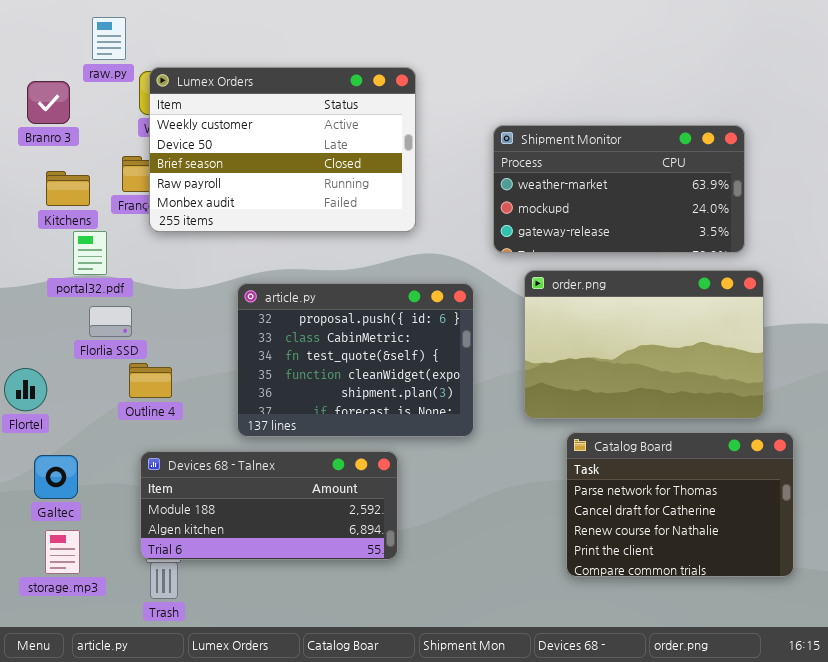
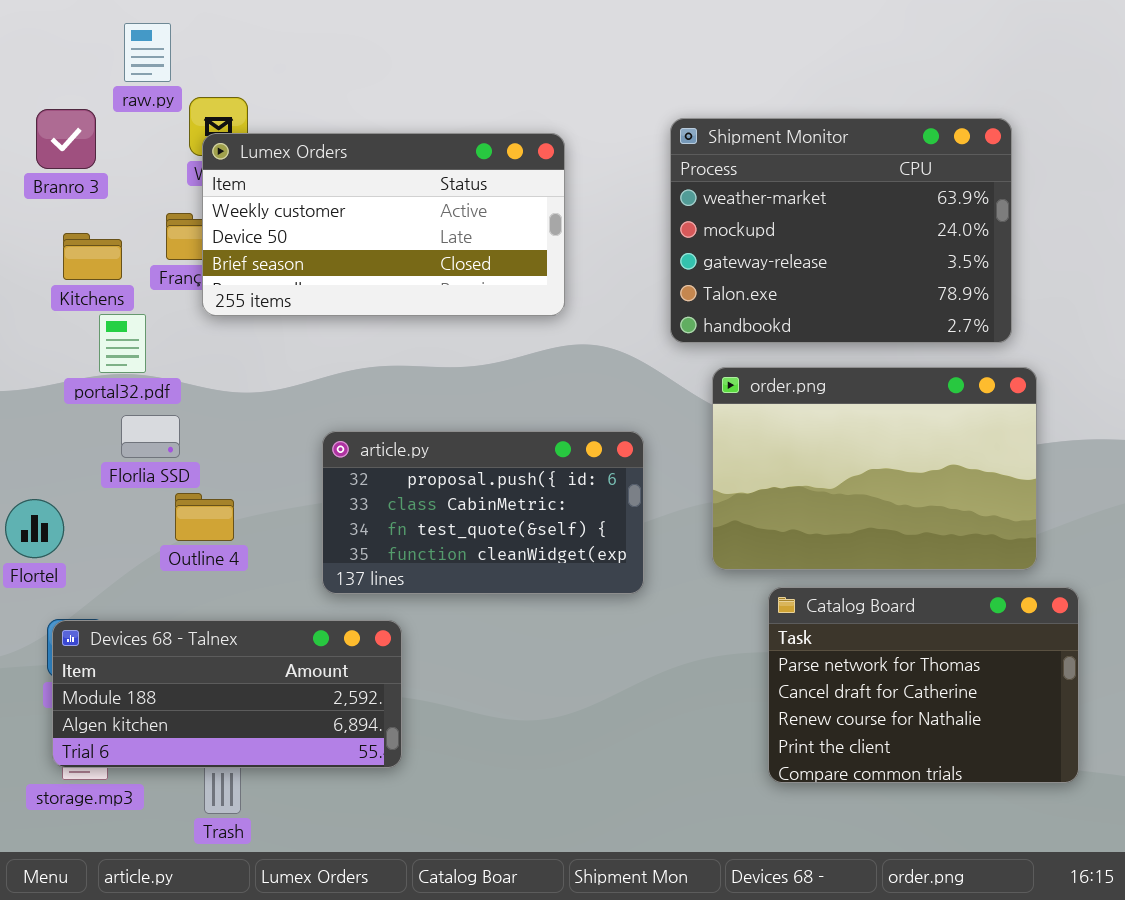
Lumex Orders: [149,67,416,232] -> [202,133,565,316], resized
Shipment Monitor: [493,125,745,253] -> [670,118,1012,343], resized
article.py: [237,283,474,437] -> [322,431,644,594], resized
Devices 68 - Talnex: [140,451,398,560] -> [52,620,402,768], moved

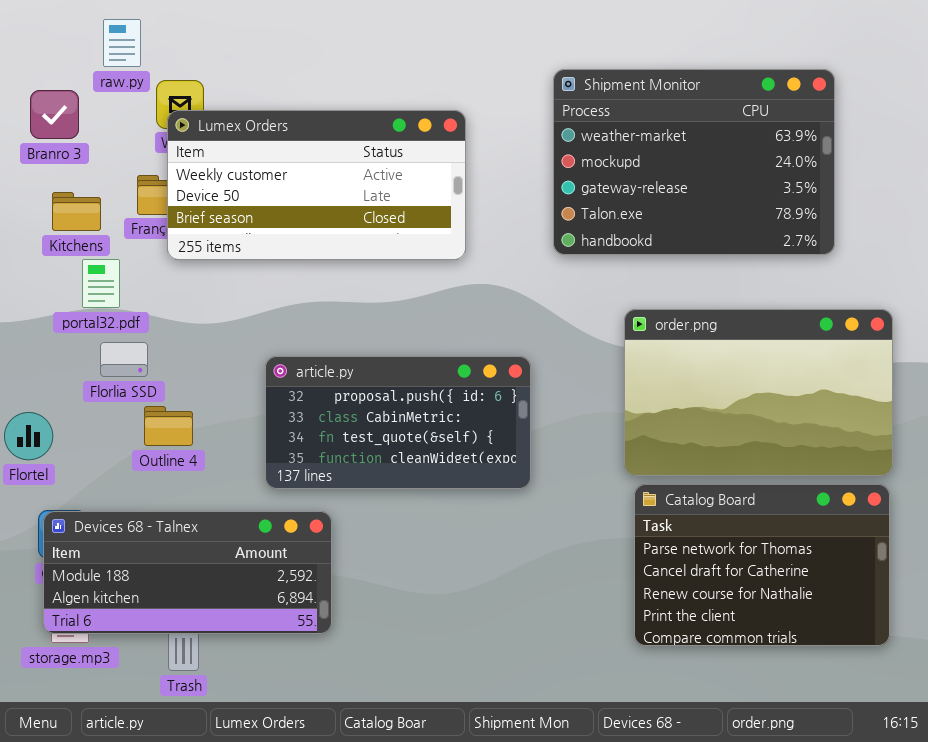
Shipment Monitor: [670,118,1012,343] -> [553,69,835,255], moved
order.png: [712,367,1037,570] -> [624,309,893,476], moved

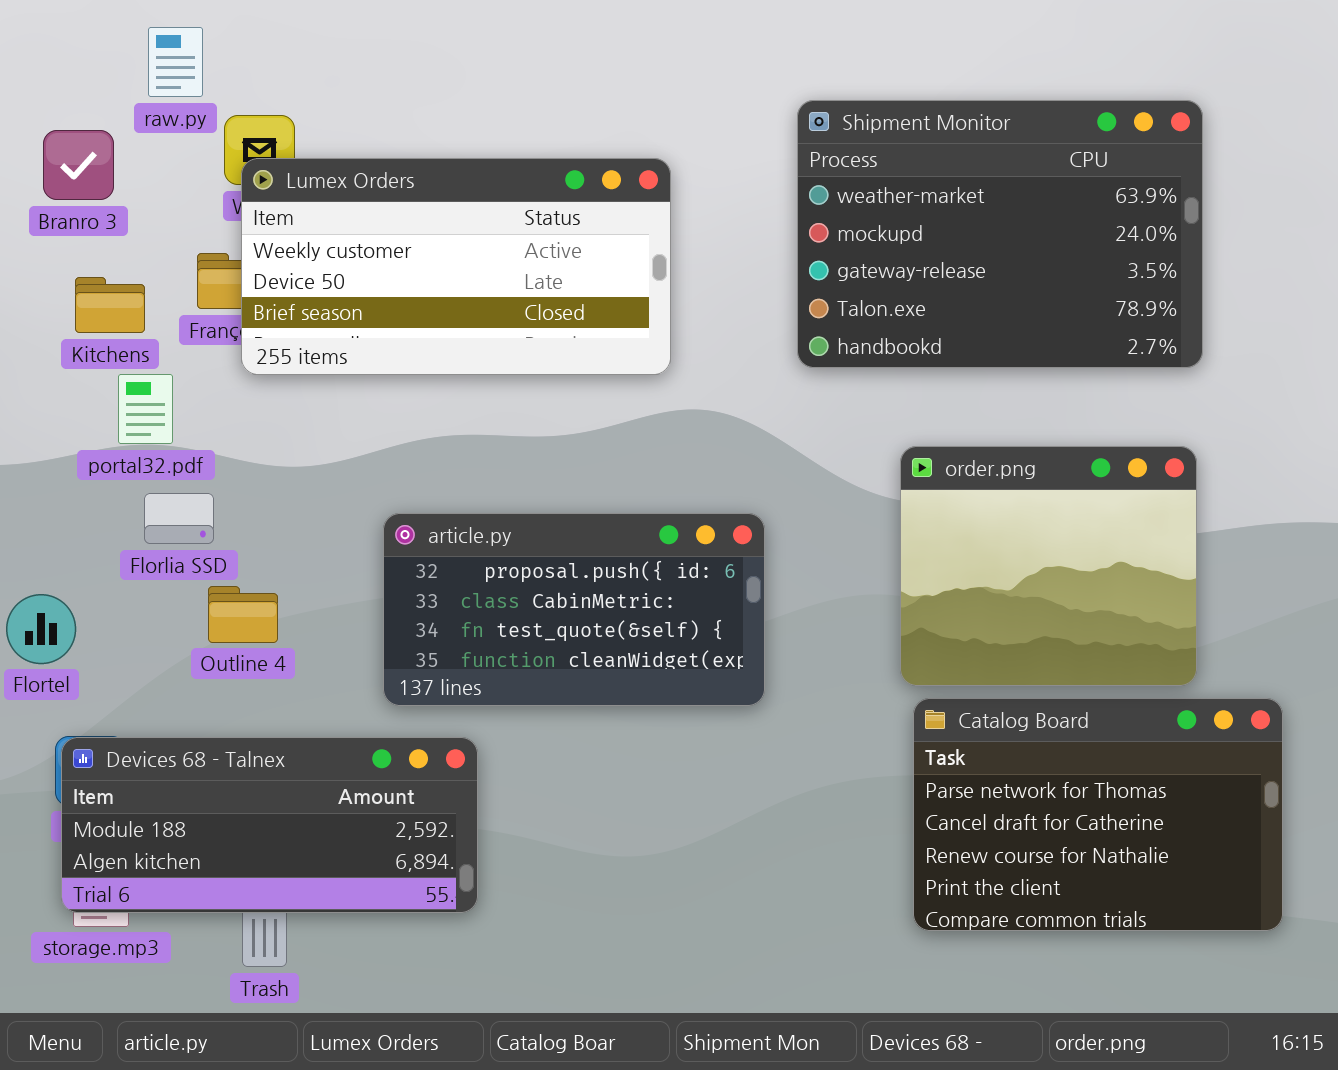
order.png: [624,309,893,476] -> [900,446,1197,686], resized

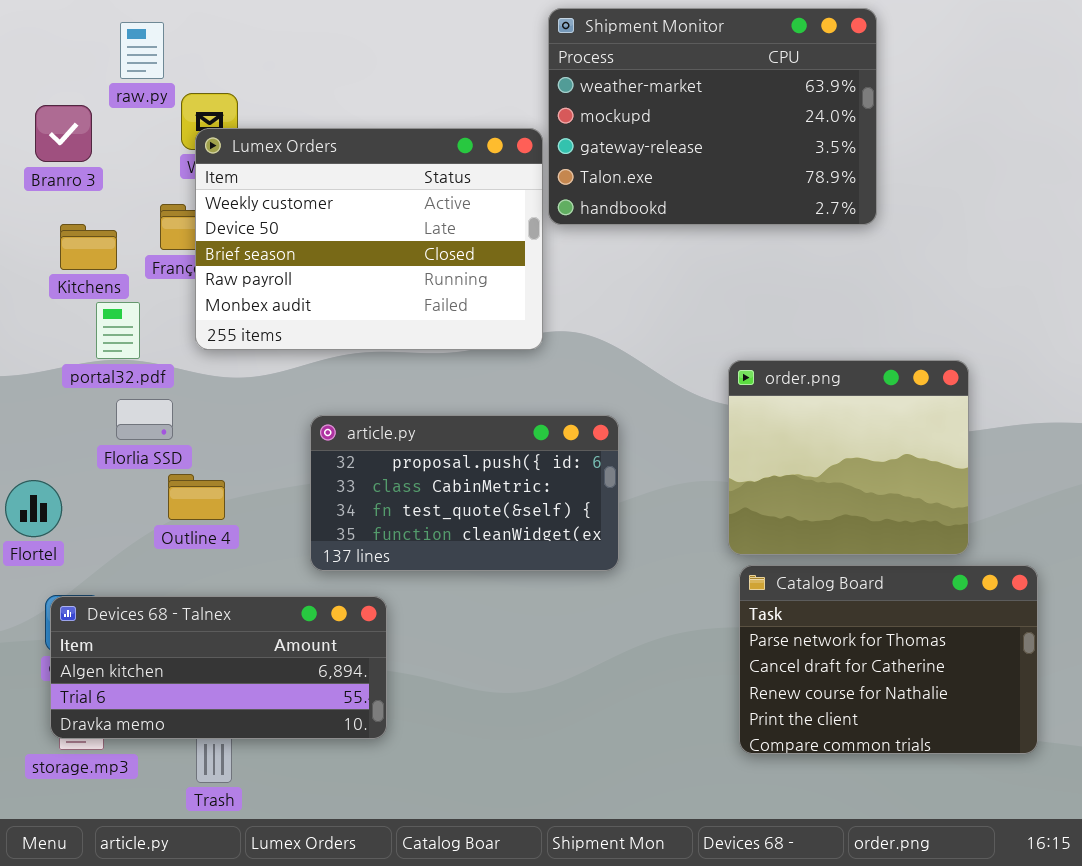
Shipment Monitor: [797,100,1203,368] -> [548,8,877,225], moved
Lumex Orders: [241,158,671,375] -> [195,128,543,350], resized
Devices 68 - Talnex: [61,737,478,913] -> [50,596,387,739], scrolled down 1 row

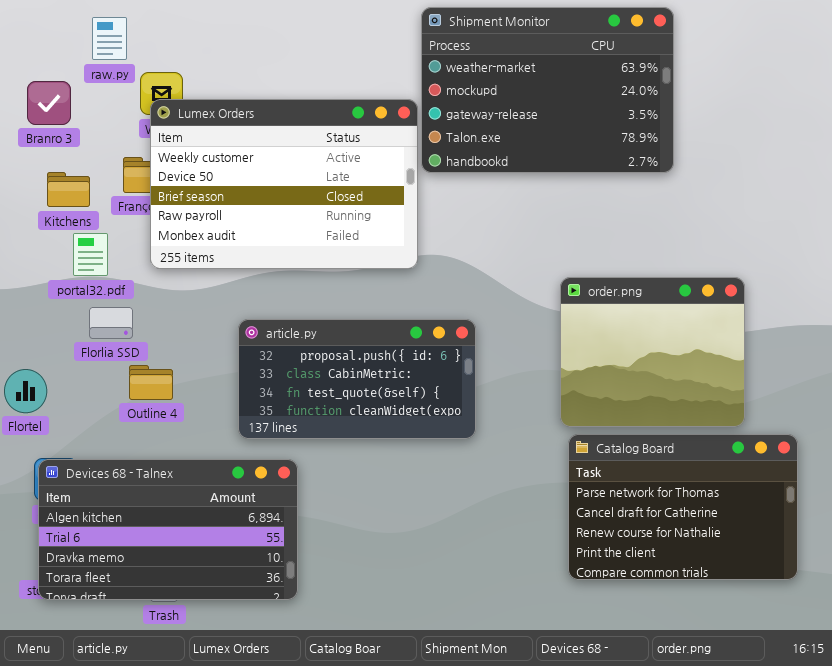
Devices 68 - Talnex: [50,596,387,739] -> [38,459,298,600], resized

